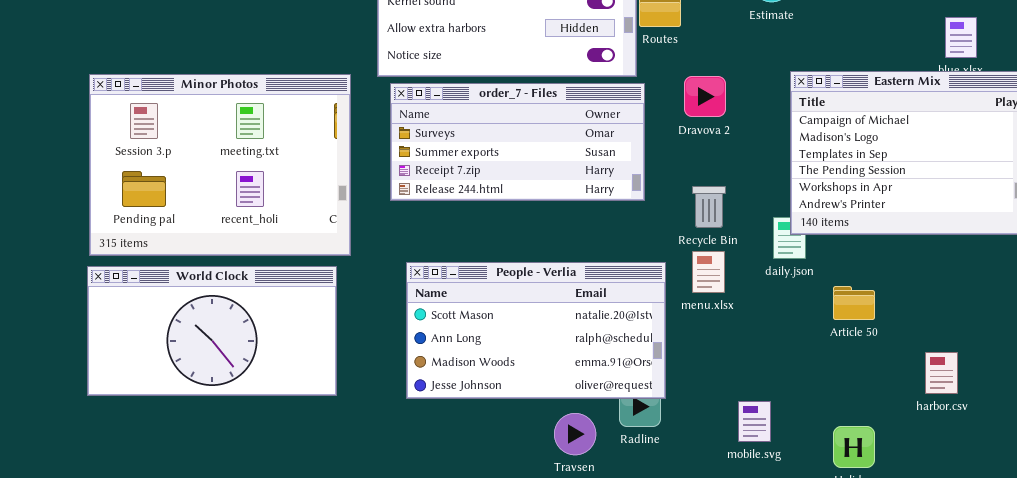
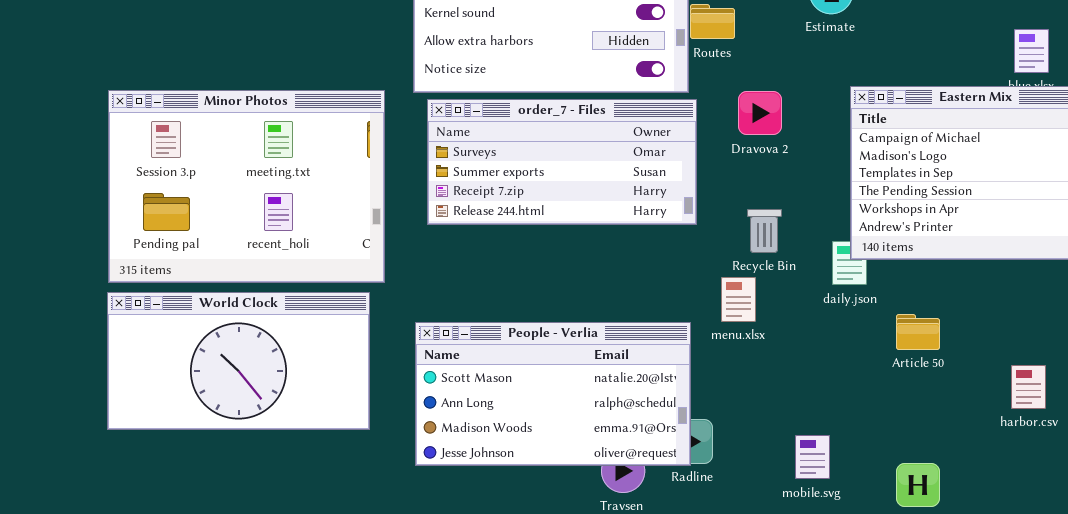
menu.xlsx: [692,251,725,293] -> [721,277,756,322], moved
People - Verlia: [406,262,666,399] -> [415,322,691,466], moved
harbor.csv: [925,352,958,394] -> [1011,365,1046,409], moved

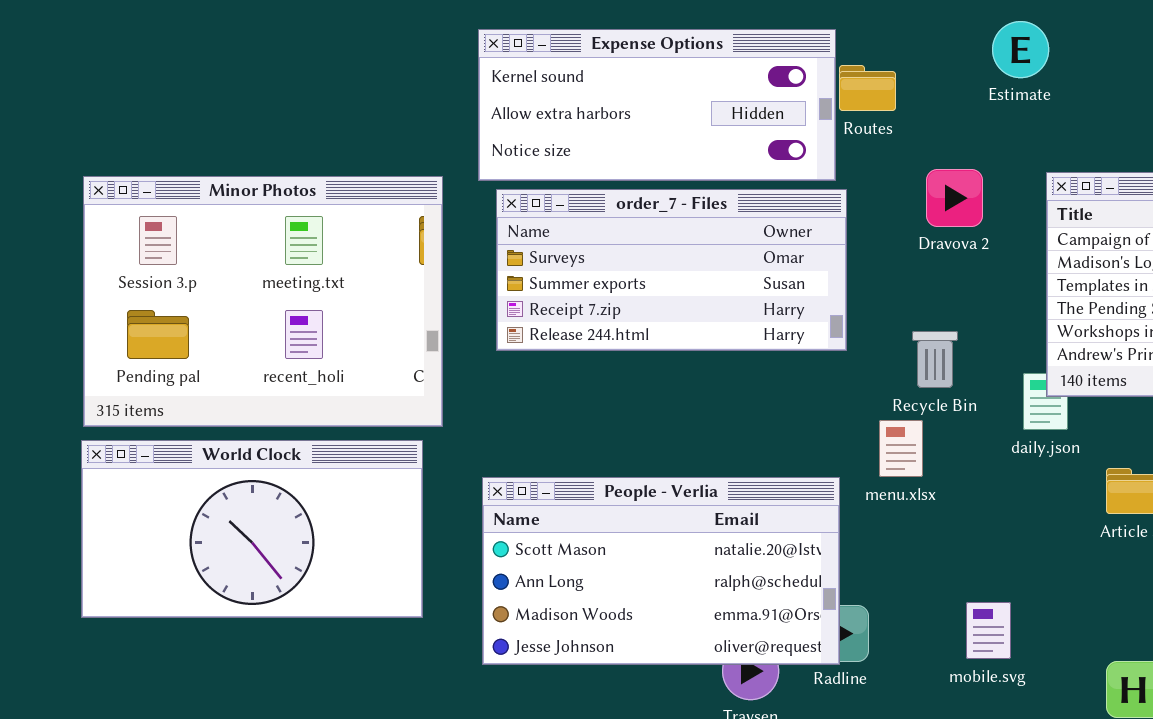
Dravova 2: [738,91,782,135] -> [926,169,983,227], moved
mobile.svg: [795,435,830,479] -> [966,602,1011,659], moved

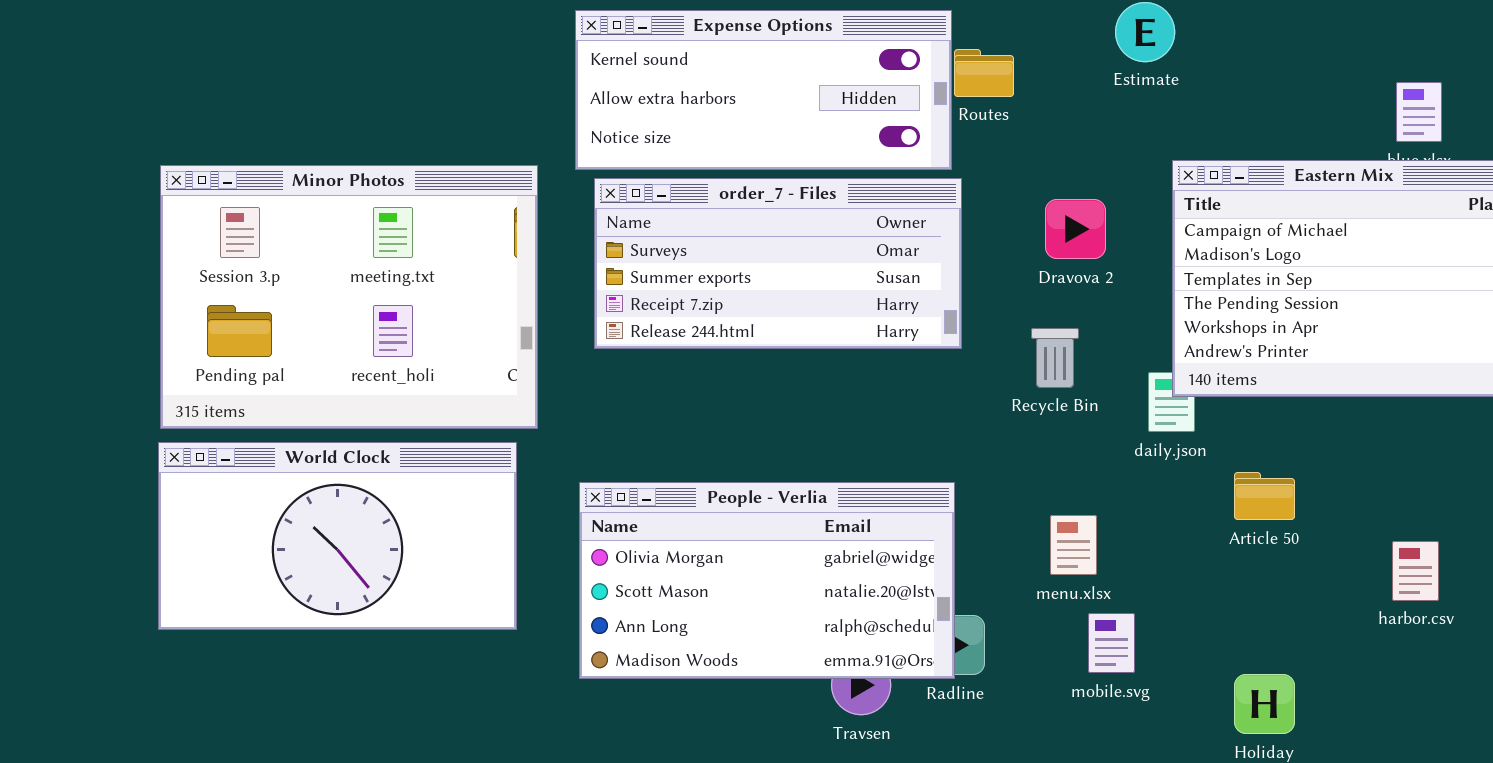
Dravova 2: [926,169,983,227] -> [1045,199,1106,259], moved
menu.xlsx: [879,420,923,477] -> [1050,515,1097,575], moved
People - Verlia: [482,477,840,665] -> [579,482,955,679], scrolled up 1 row

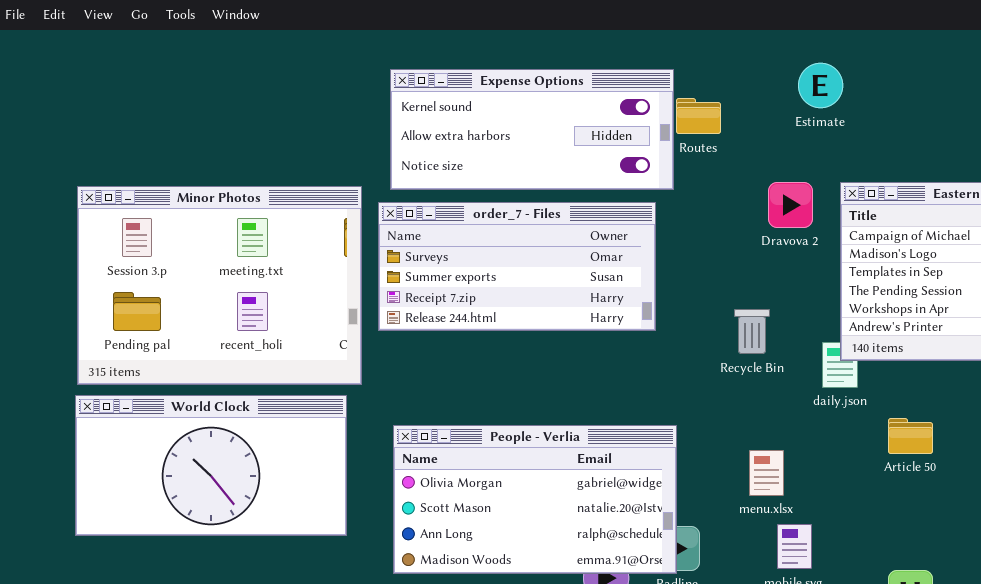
order_7 - Files: [594,178,962,349] -> [378,202,656,331], moved
Dravova 2: [1045,199,1106,259] -> [768,182,813,228], moved

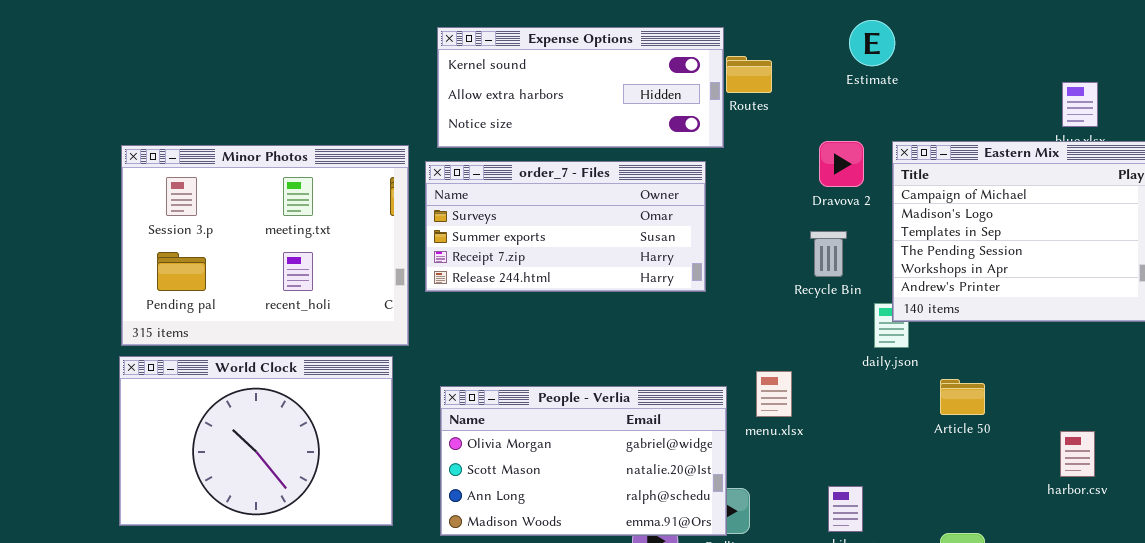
Recycle Bin: [734,309,770,354] -> [810,231,847,277], moved
World Clock: [75,395,347,536] -> [119,356,393,526], resized
menu.xlsx: [749,450,784,496] -> [756,371,792,417], moved

